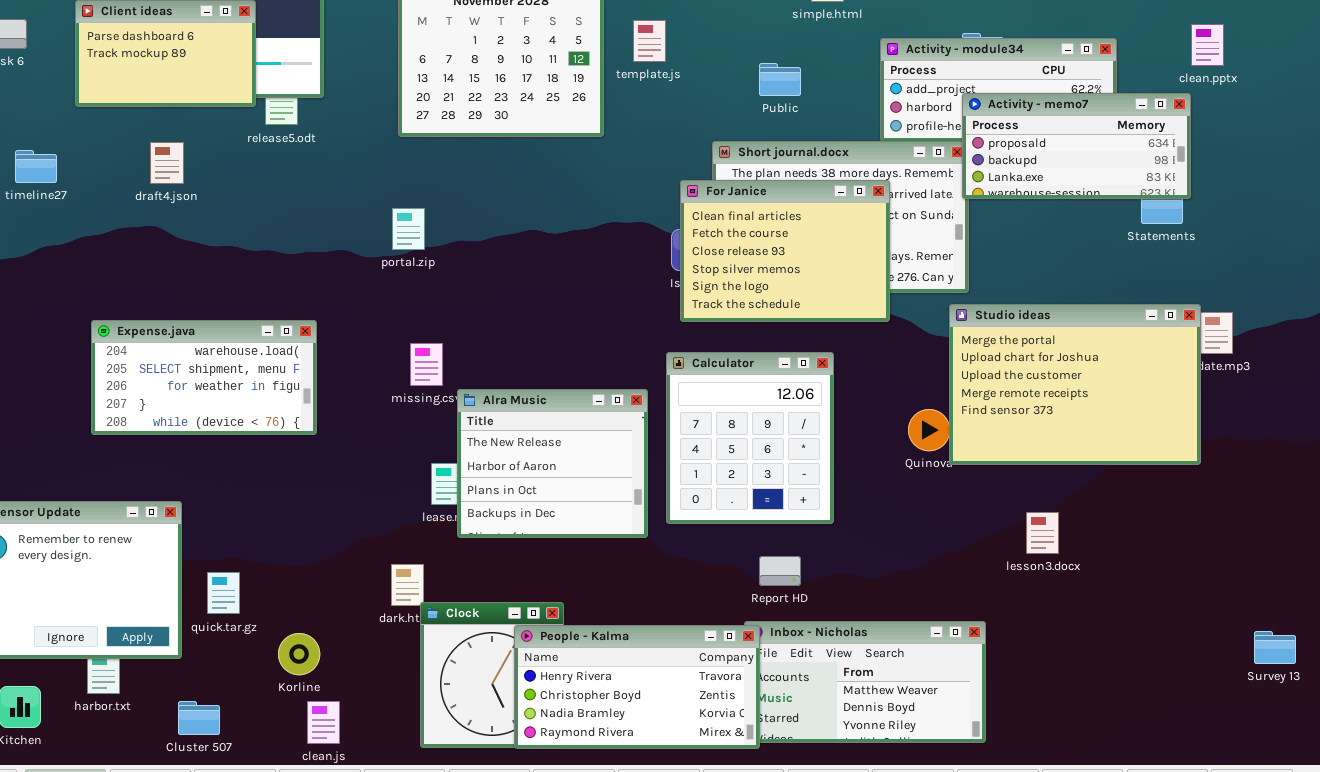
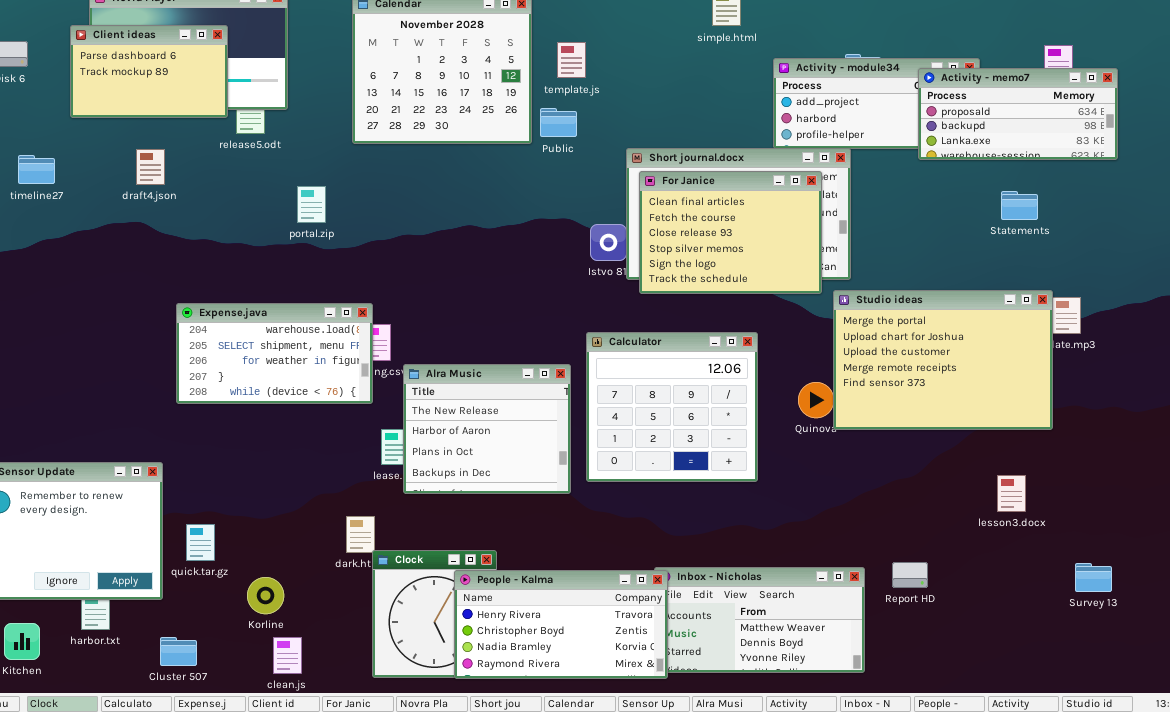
Public: [759,63,801,96] -> [540,108,577,137], moved
Activity - memo7: [962,93,1191,199] -> [918,68,1118,160], moved
For Janice: [680,180,890,322] -> [639,171,822,294], moved
portal.zip: [392,208,425,250] -> [297,186,326,223], moved
Expense.java: [91,320,317,435] -> [176,303,373,404], moved
Calculator: [666,352,834,524] -> [586,332,758,482], resized
lesson3.docx: [1026,512,1059,554] -> [997,475,1026,512], moved
Report HD: [759,556,801,586] -> [892,562,928,588], moved
Survey 13: [1254,631,1296,664] -> [1075,563,1112,592], moved

